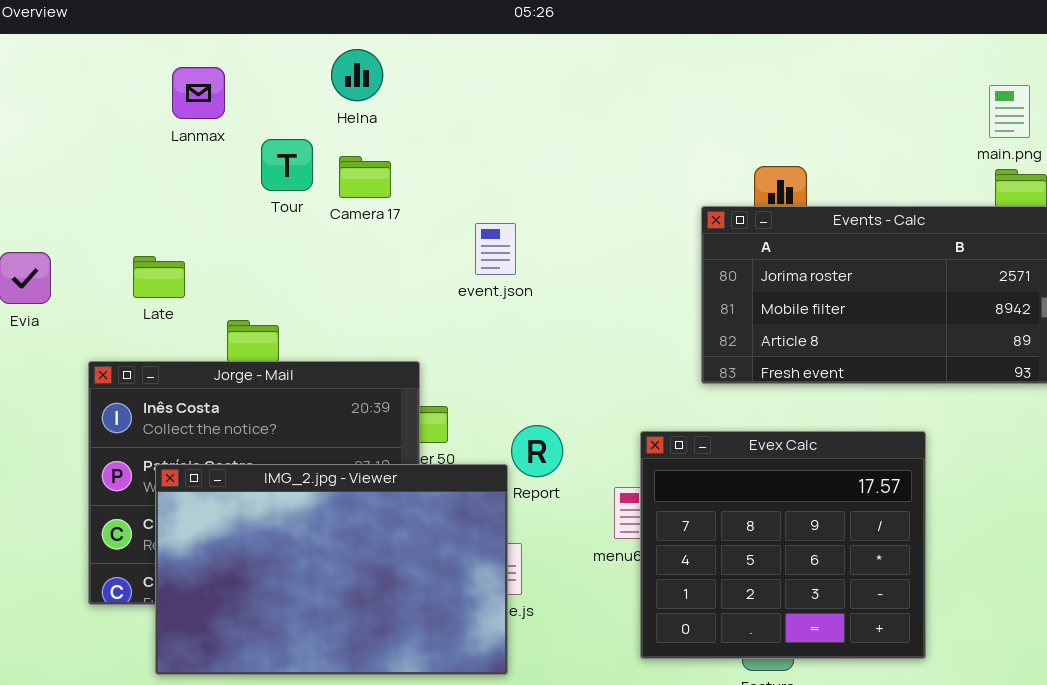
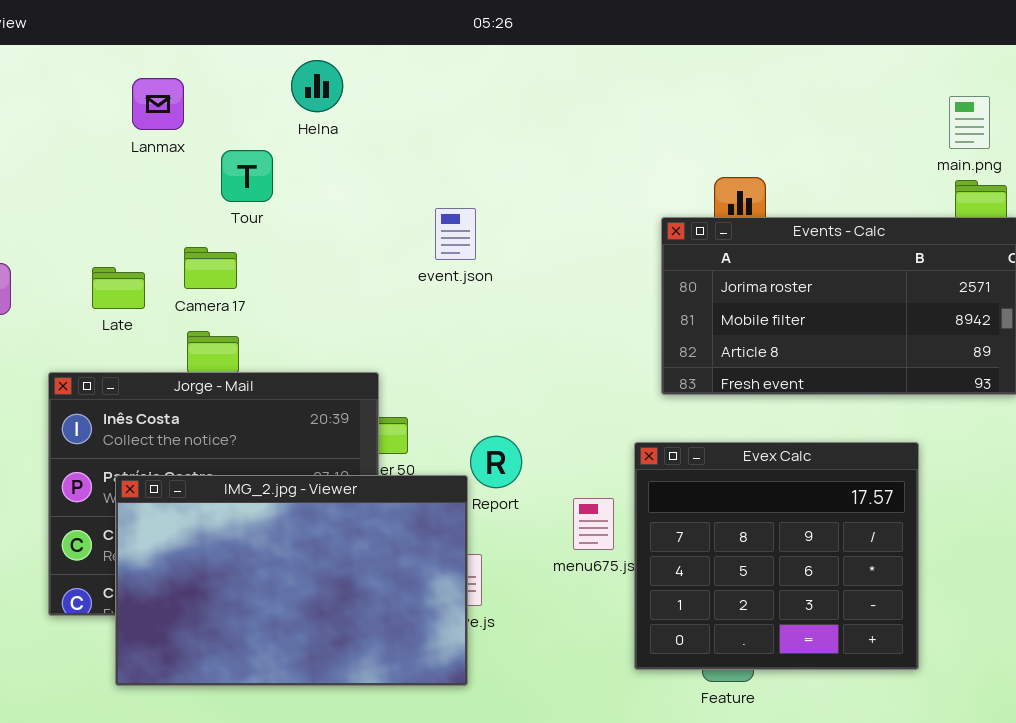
Camera 17: [339,156,391,198] -> [184,247,237,289], moved
event.json: [475,223,516,275] -> [435,208,476,260], moved
Evex Calc: [640,431,926,659] -> [634,442,919,670], moved

